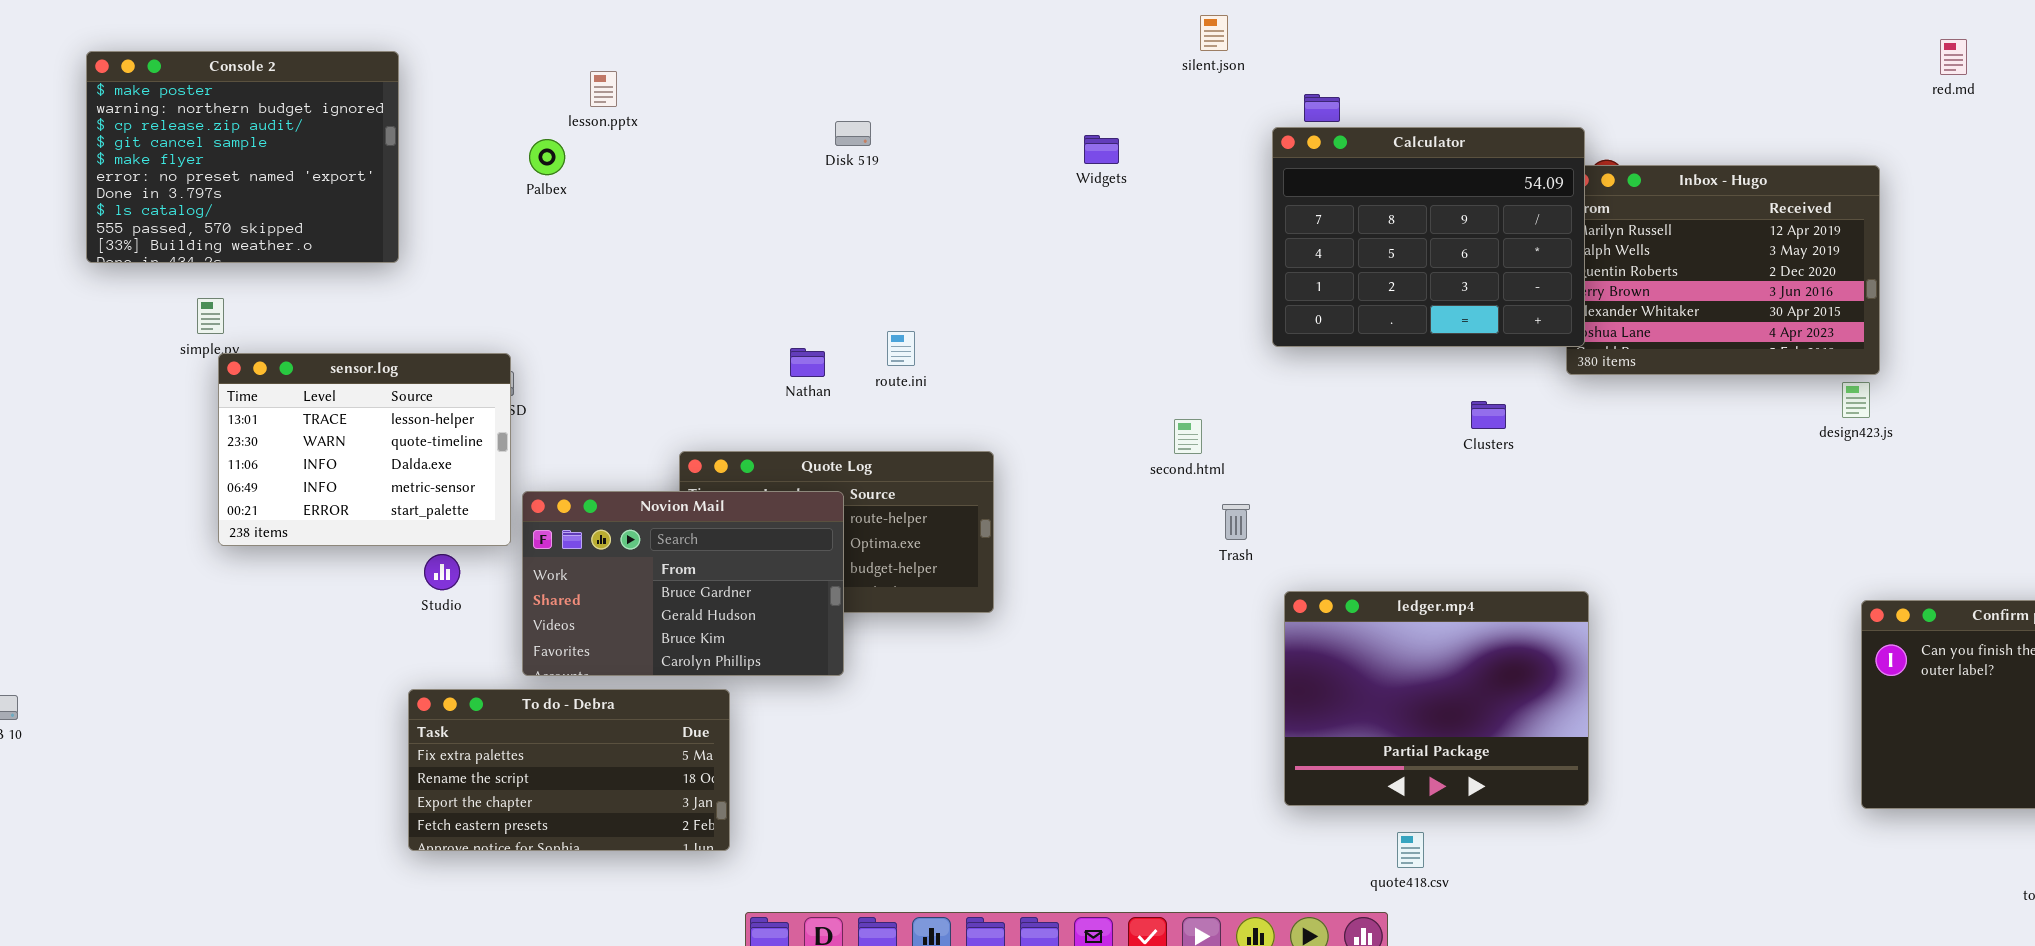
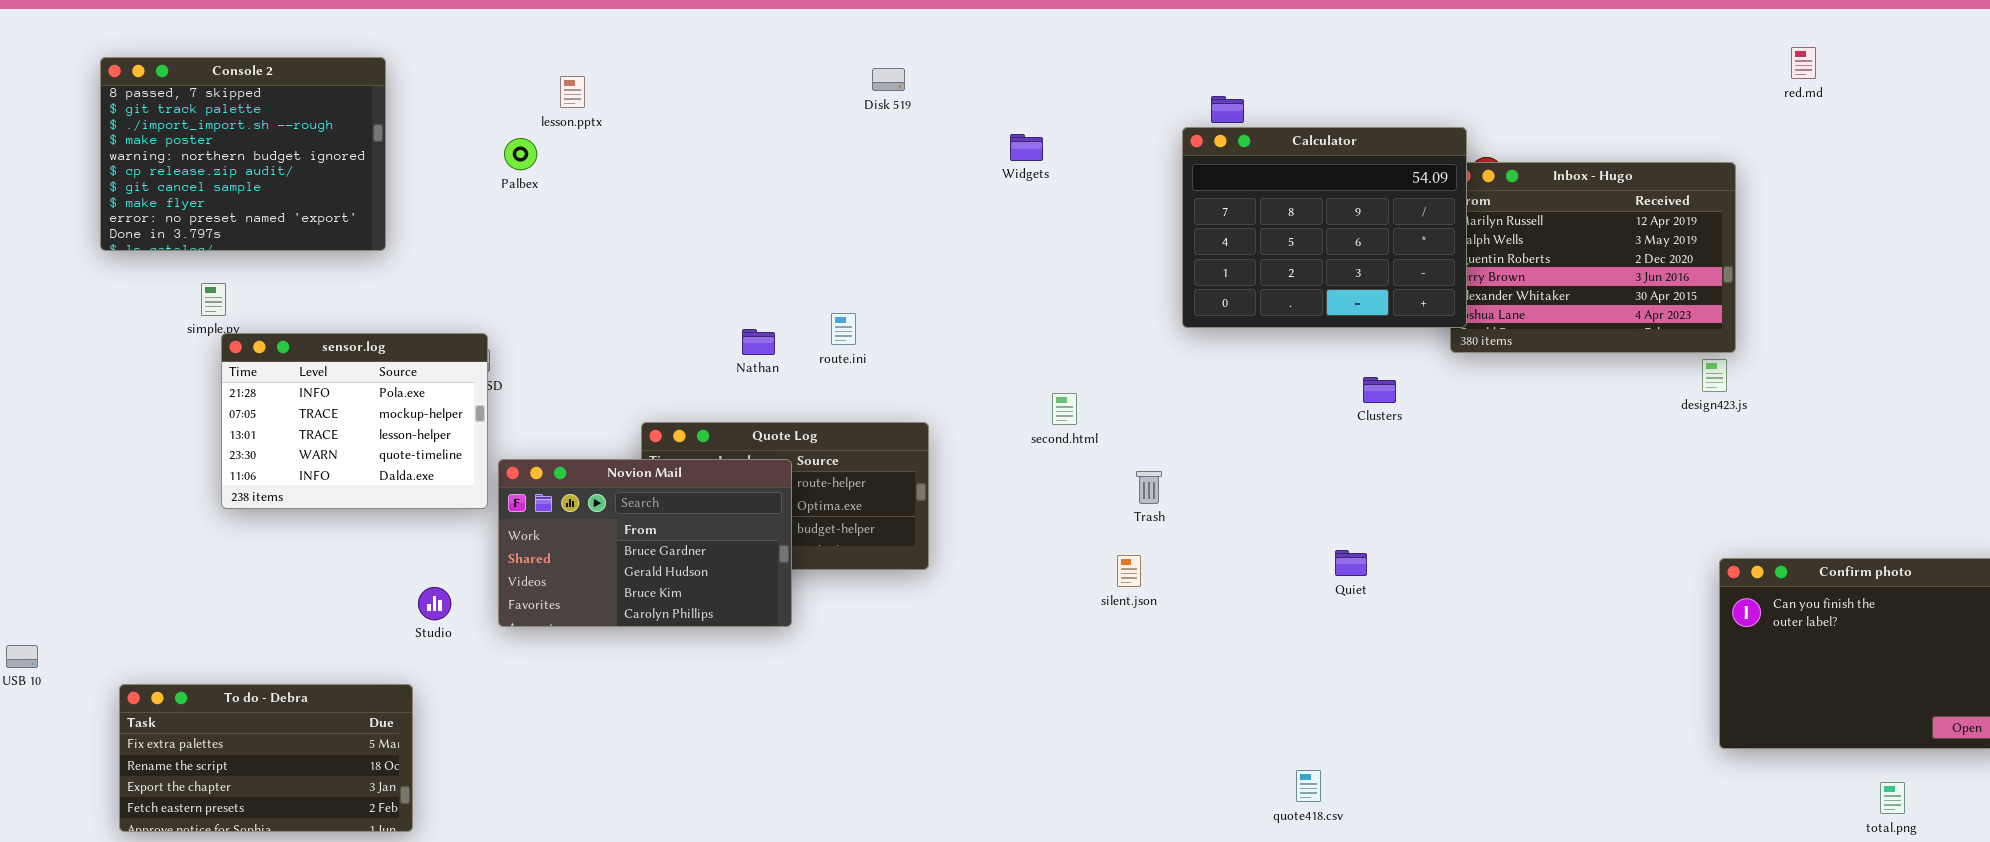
silent.json: [1200,15,1228,51] -> [1117,555,1141,587], moved
Console 2: [86,51,399,263] -> [100,57,386,251], scrolled up 3 rows
Disk 519: [835,121,871,146] -> [872,68,905,91], moved
sensor.log: [218,353,511,546] -> [221,333,488,509], scrolled up 2 rows
second.html: [1174,419,1202,454] -> [1052,393,1077,425], moved
Studio: [424,554,460,590] -> [418,587,451,620], moved
ledger.mp4: [1284,591,1589,806] -> none, closed
To do - Debra: [408,689,730,851] -> [119,684,413,832], moved

